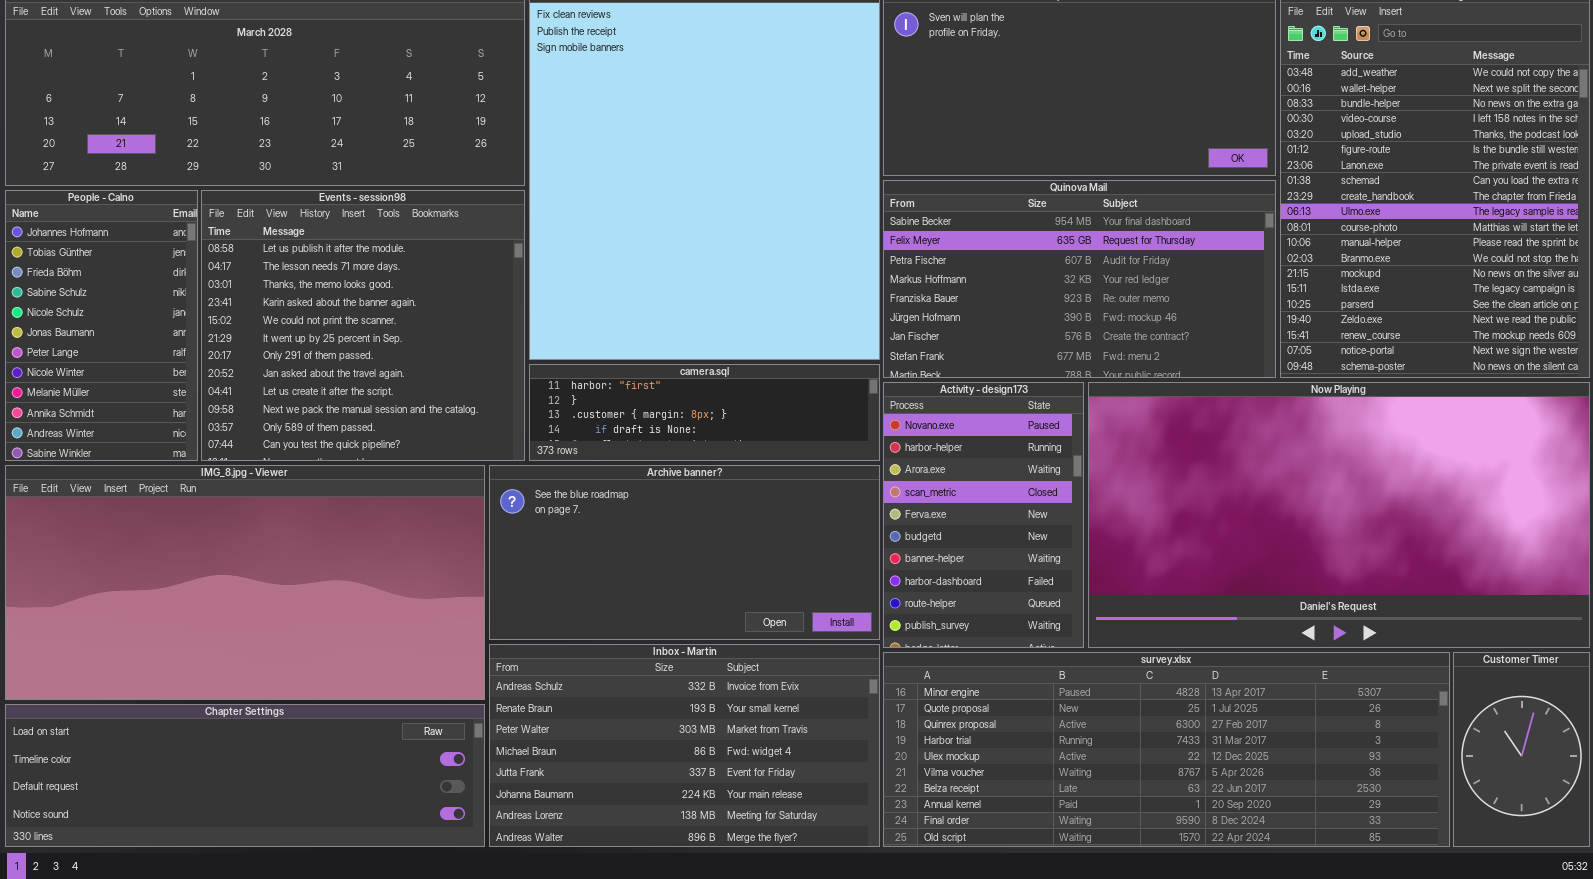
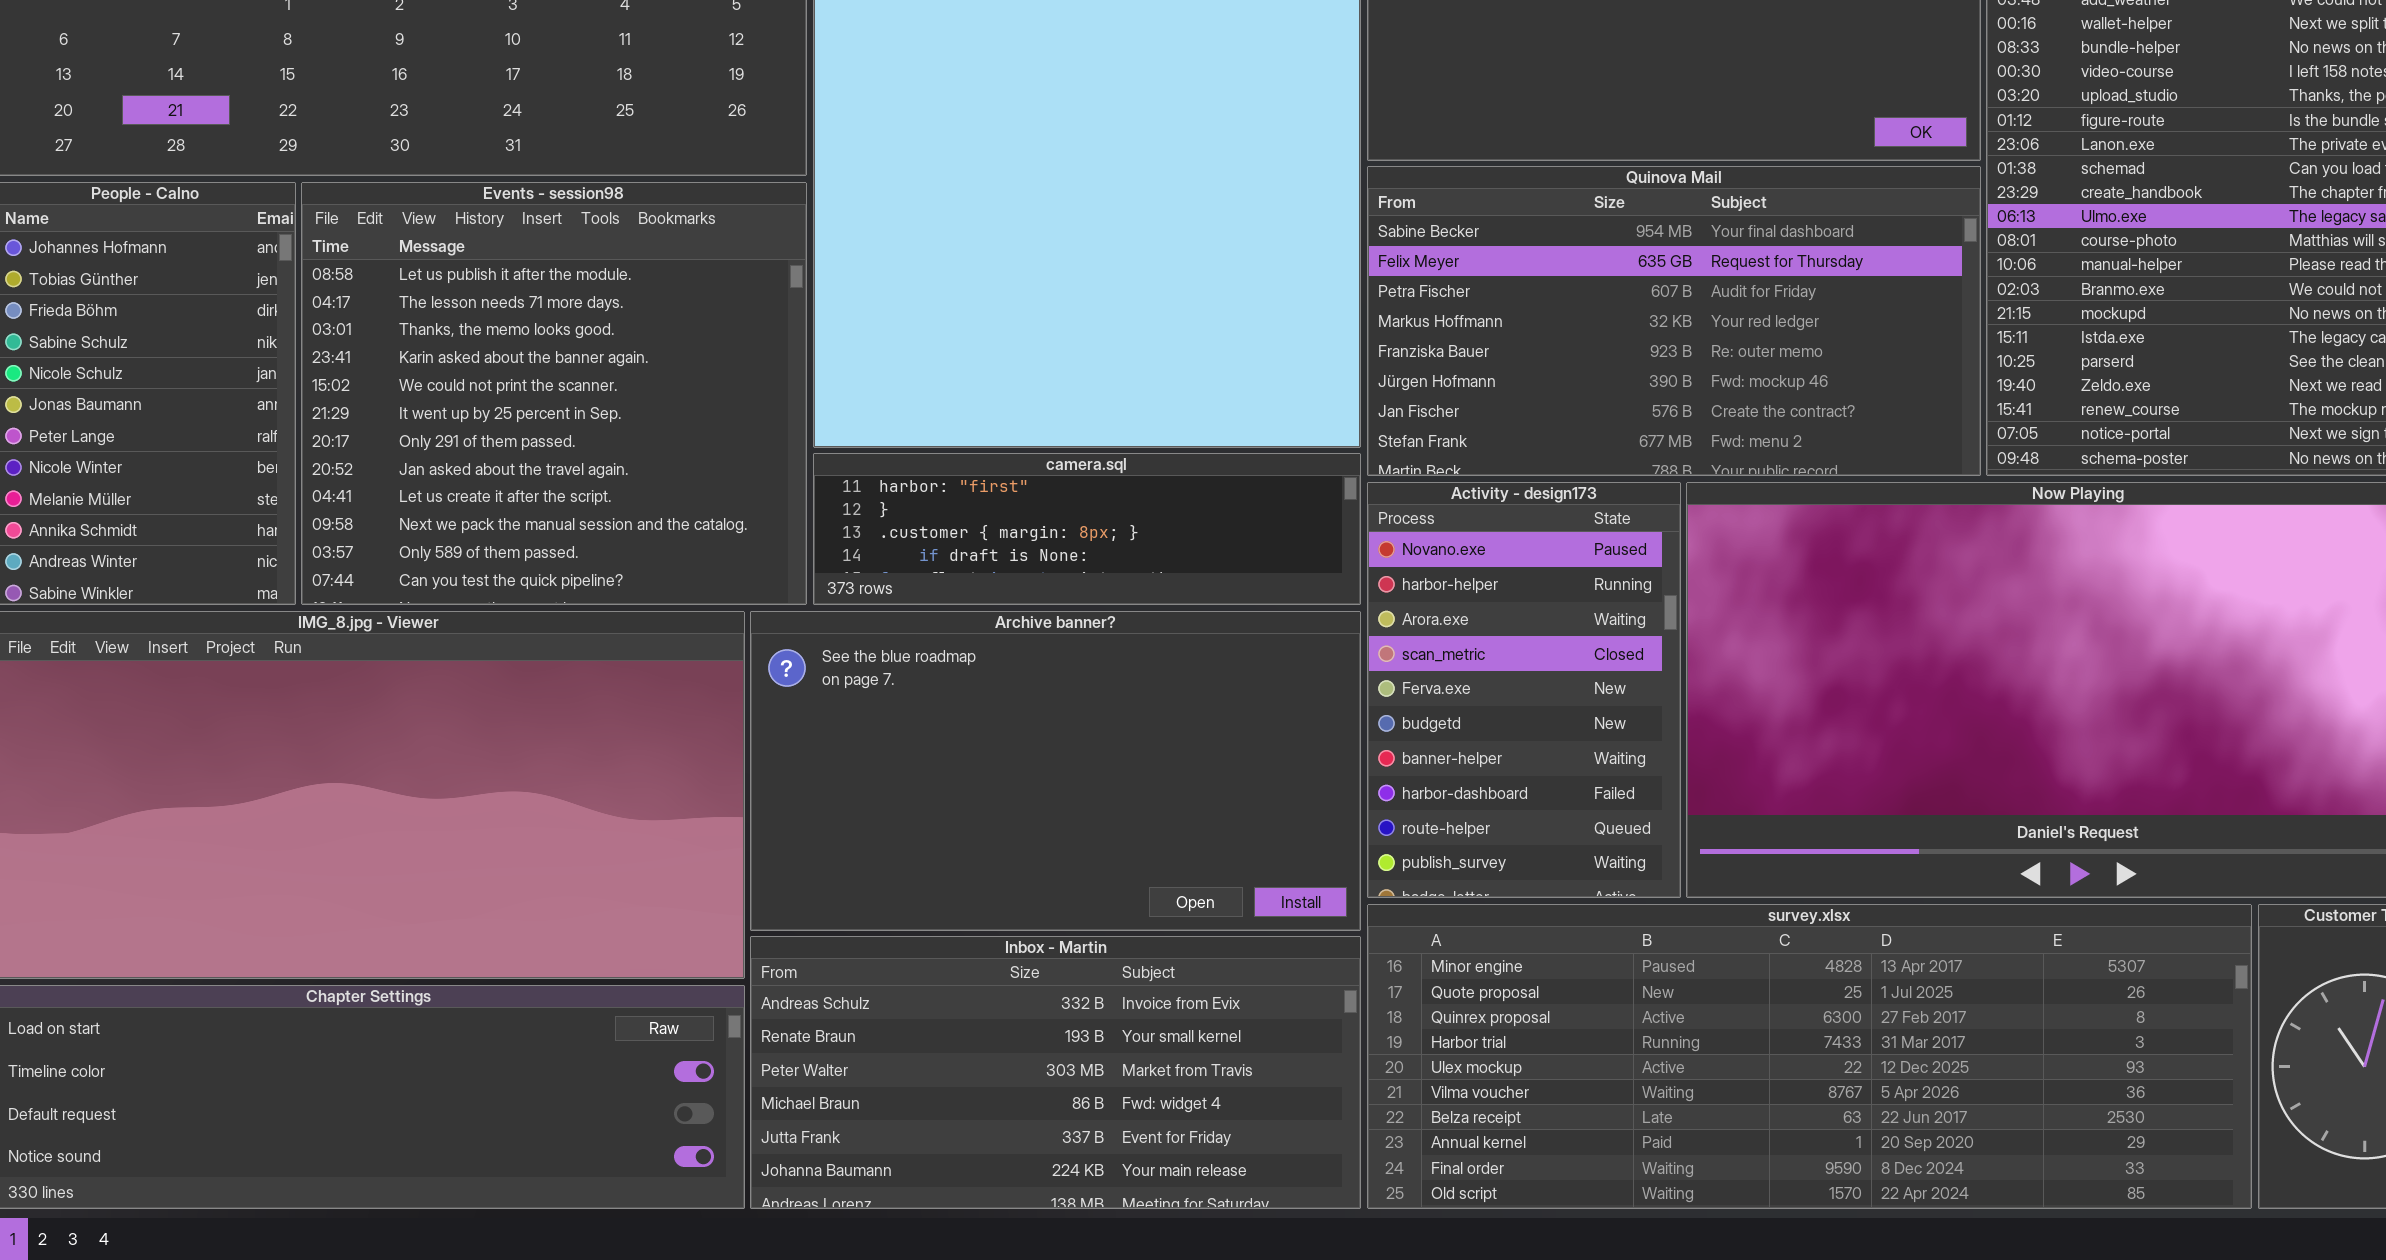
Archive banner?: [489,465,880,640] -> [750,611,1361,931], resized
Inbox - Martin: [489,644,880,847] -> [750,936,1361,1209], resized

